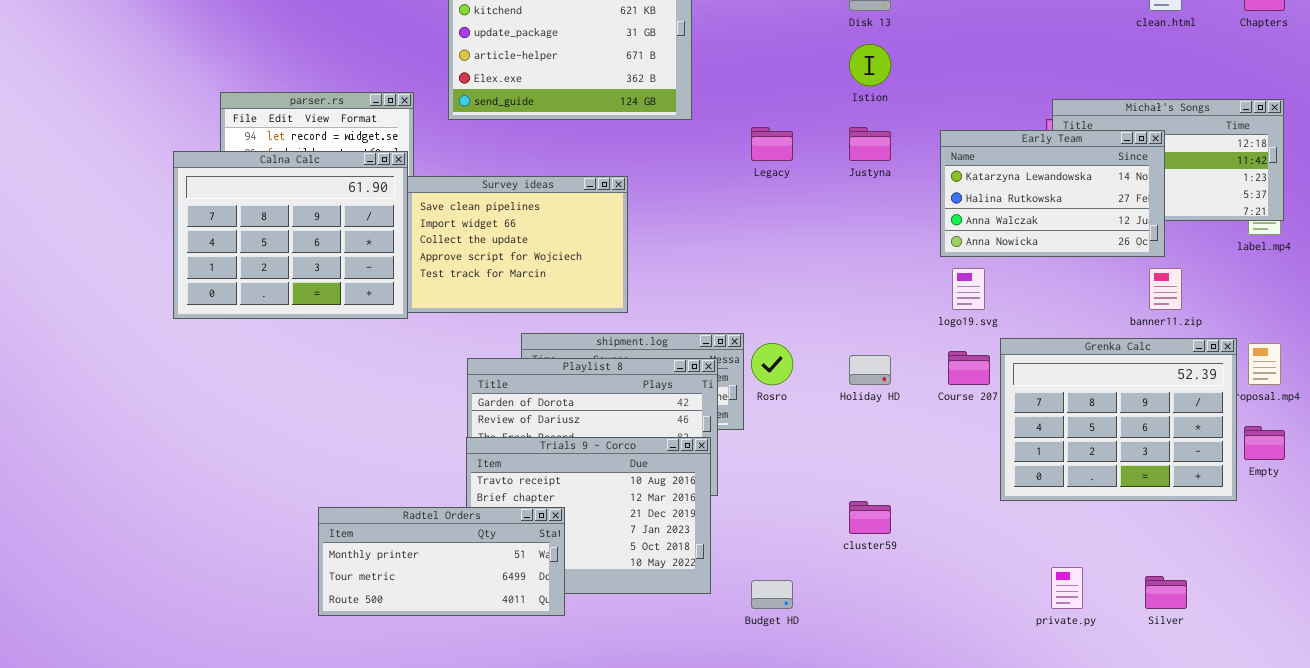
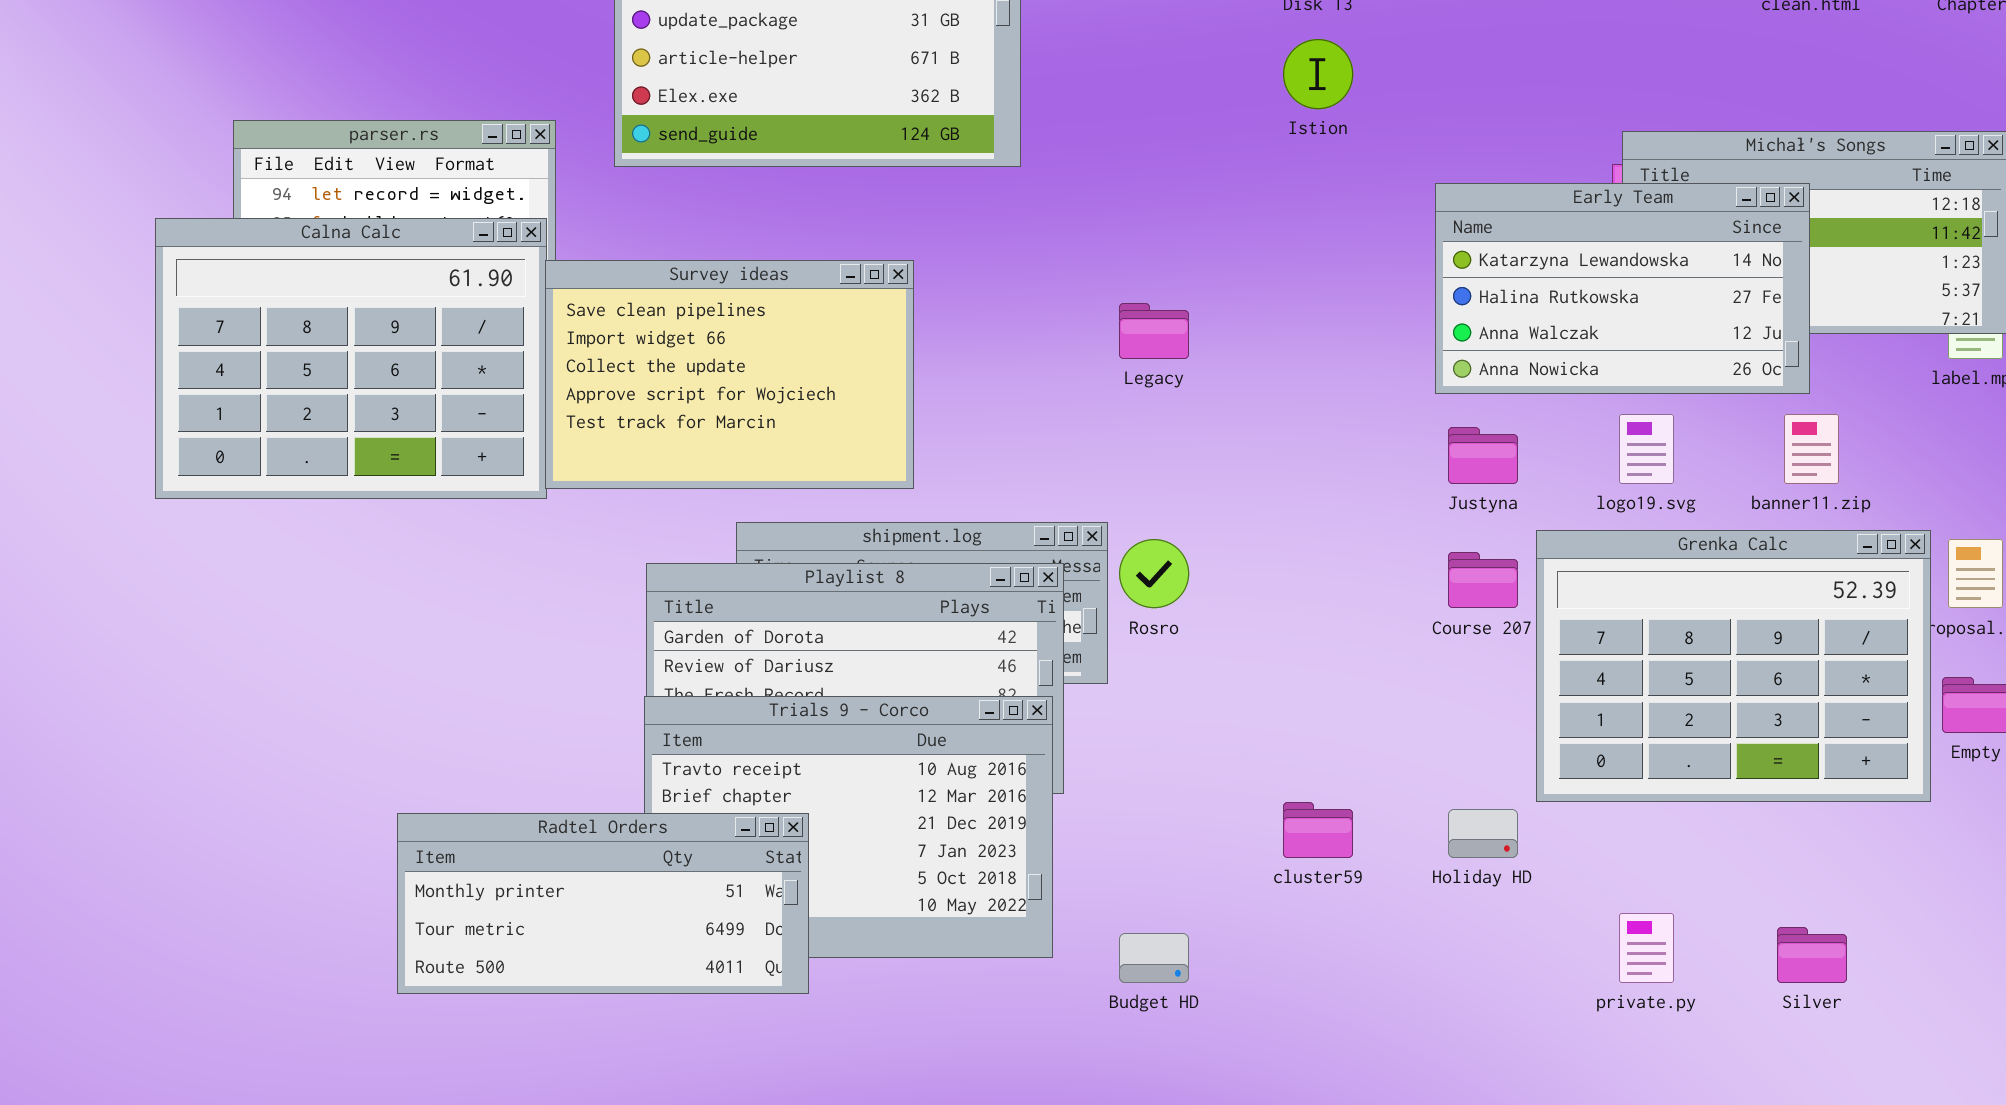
Legacy: [751,127,793,161] -> [1119,303,1189,359], moved
Justyna: [849,127,891,161] -> [1448,427,1518,484], moved
logo19.svg: [952,268,985,310] -> [1619,414,1674,484], moved
Holiday HD: [849,355,891,385] -> [1448,809,1518,858], moved

